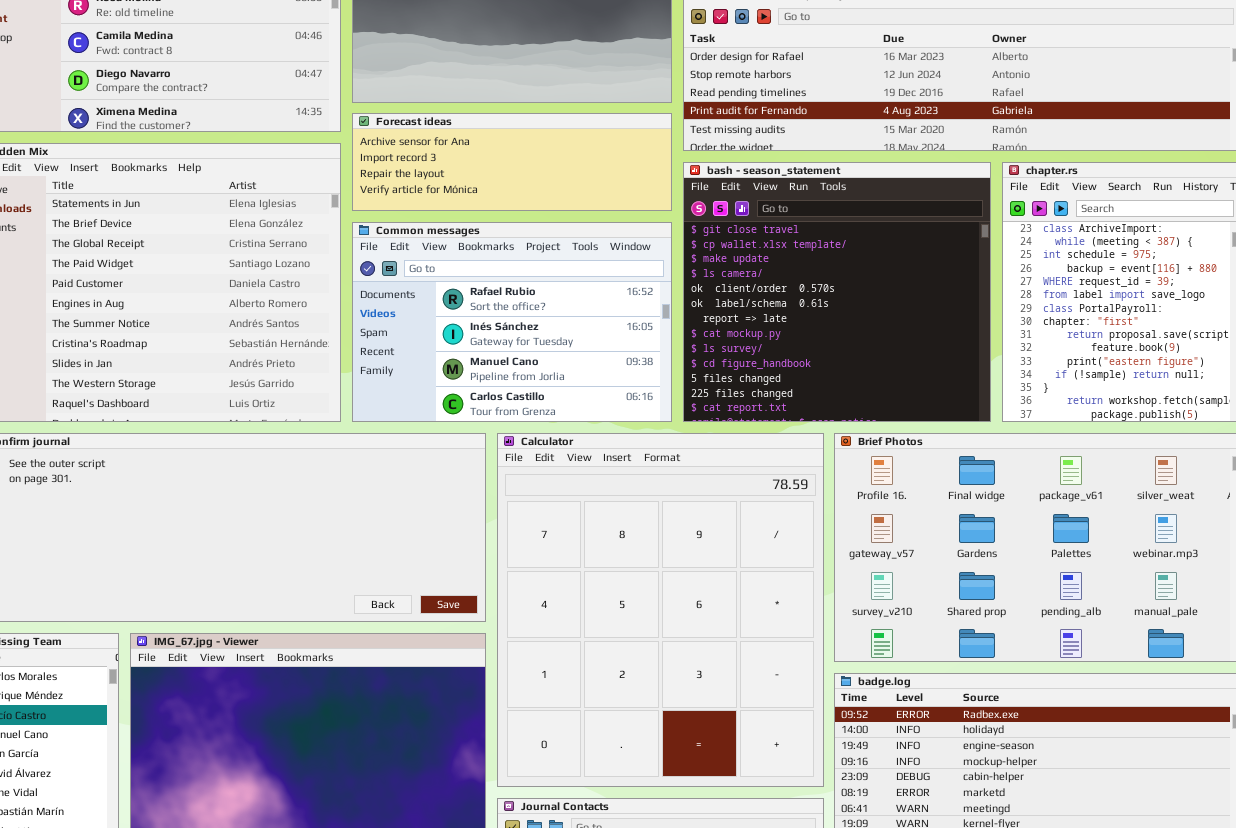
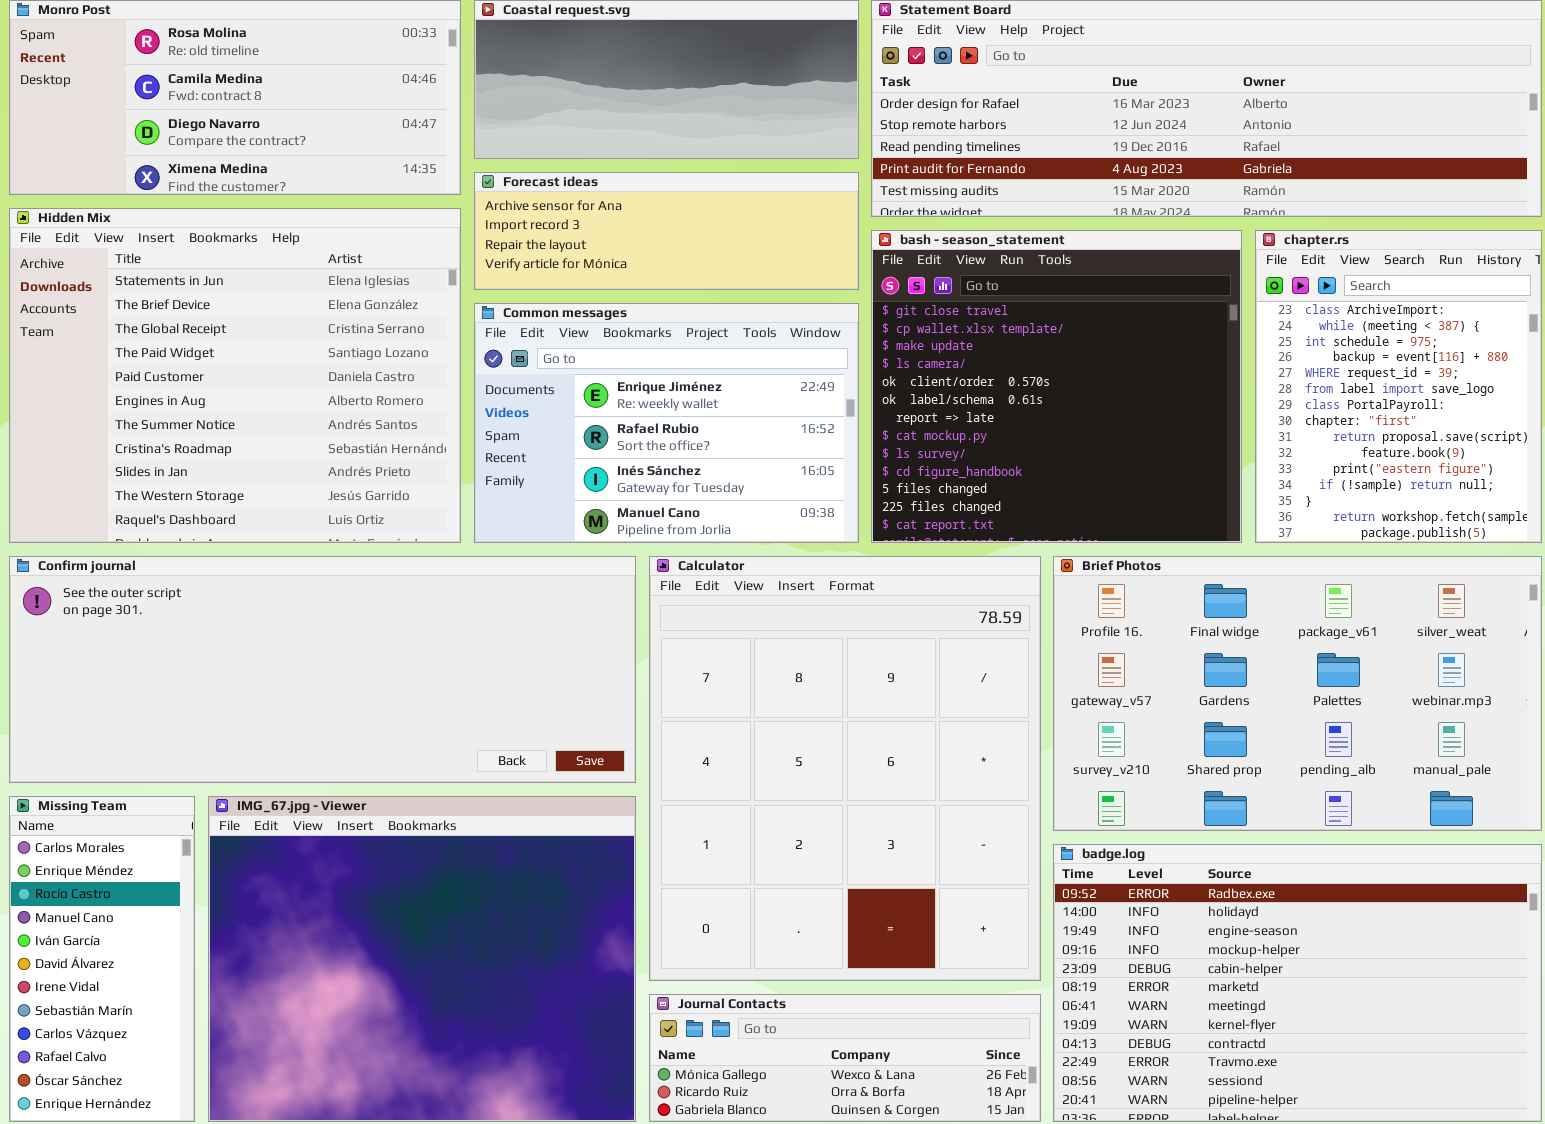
Common messages: [352,222,672,422] -> [474,303,859,543], scrolled up 1 row

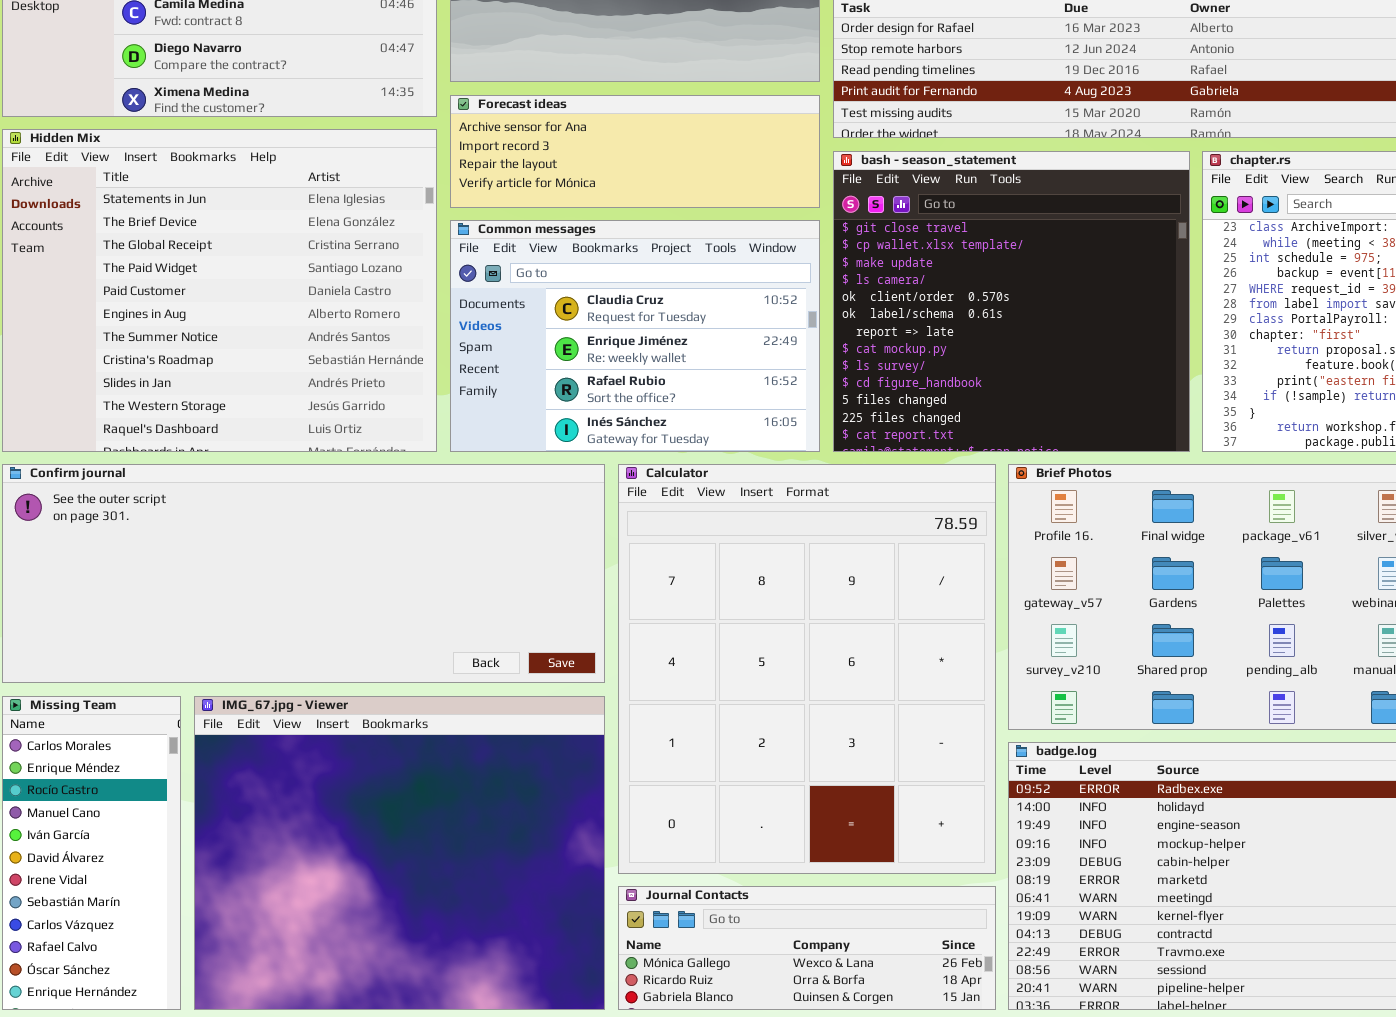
Common messages: [474,303,859,543] -> [450,220,820,452], scrolled up 1 row

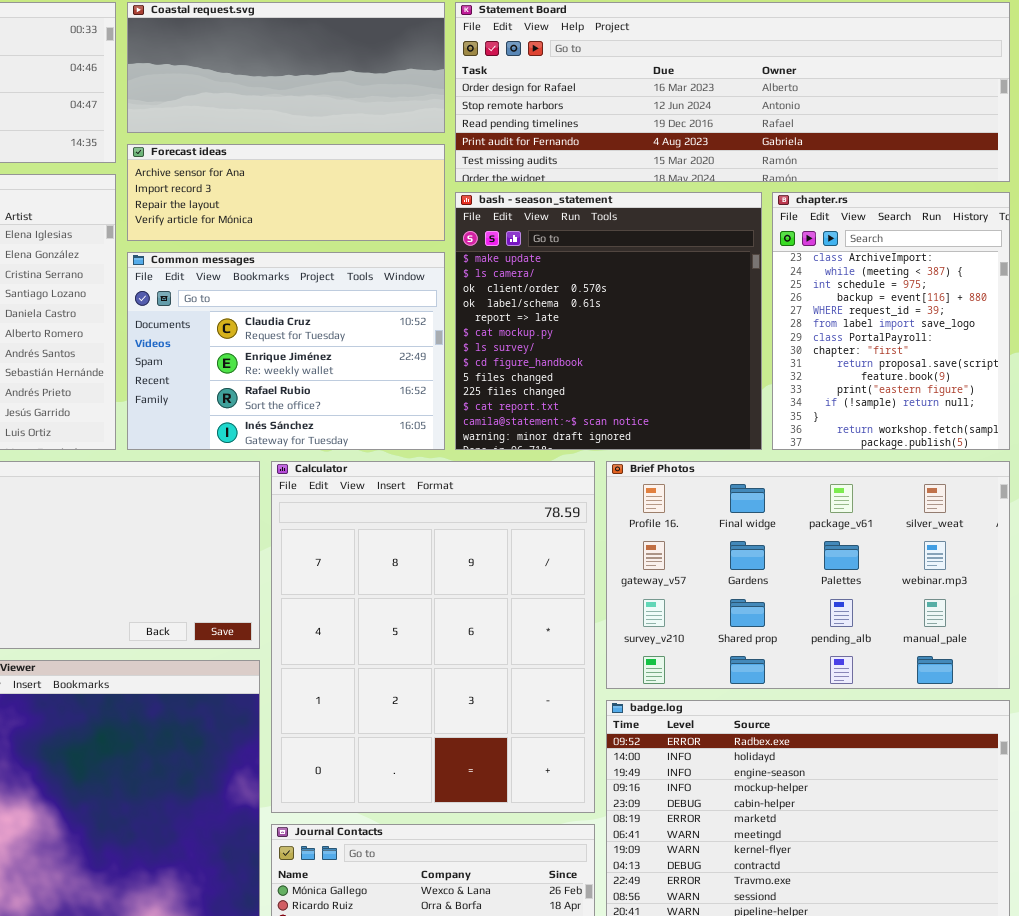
bash - season_statement: [833,151,1190,452] -> [455,192,762,450], scrolled down 2 rows

